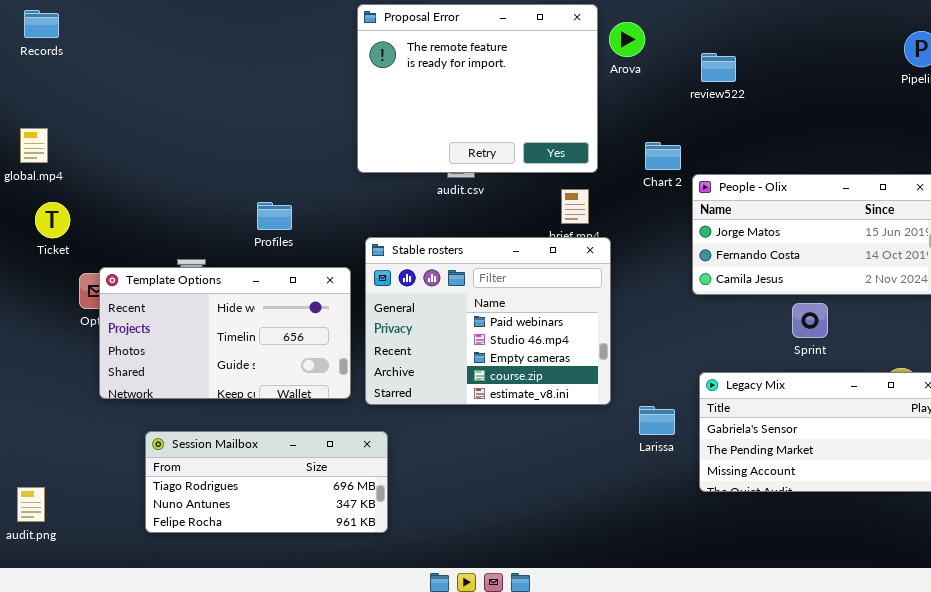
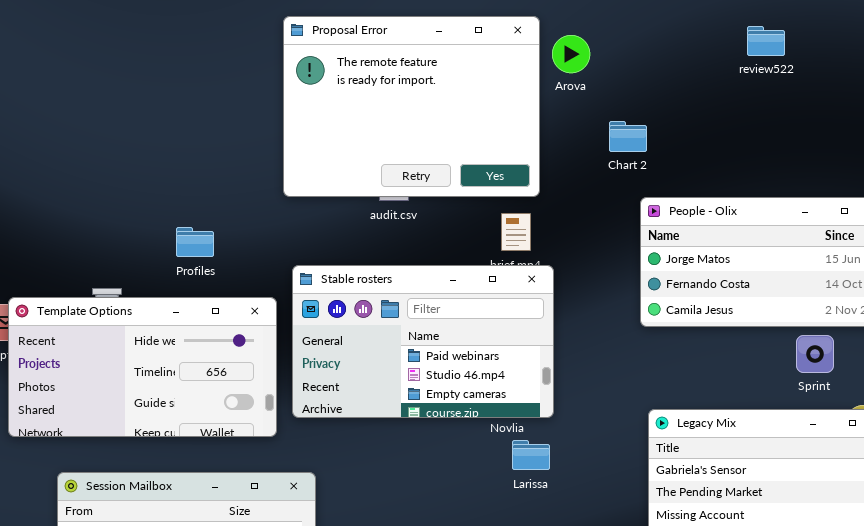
review522: [701,53,736,82] -> [747,26,785,56], moved
Chart 2: [645,142,681,170] -> [609,121,647,152], moved
Stable rosters: [365,237,611,405] -> [292,265,554,418], resized
Sprint: [792,303,828,338] -> [796,335,834,373], moved
Larissa: [639,406,675,435] -> [512,440,550,470], moved

